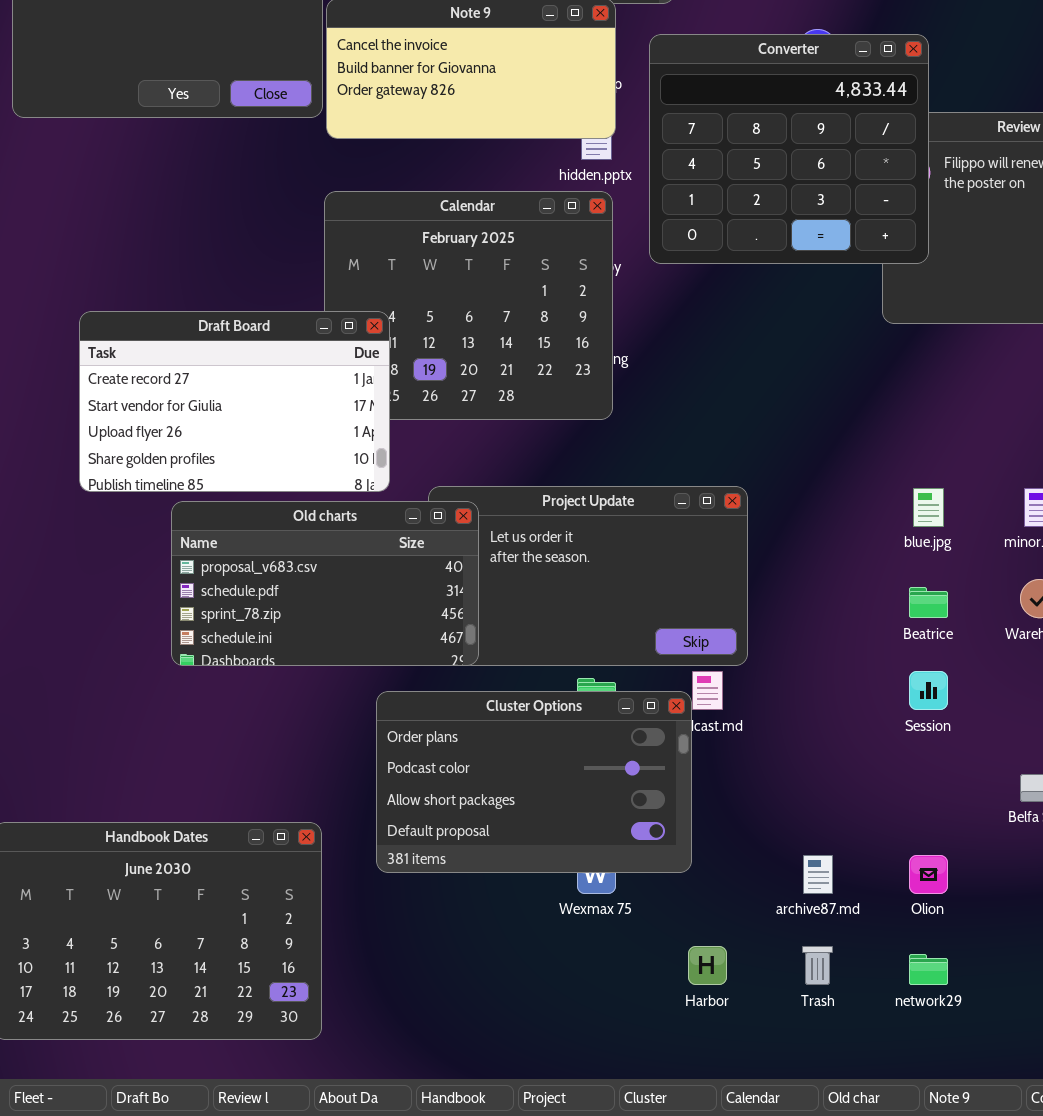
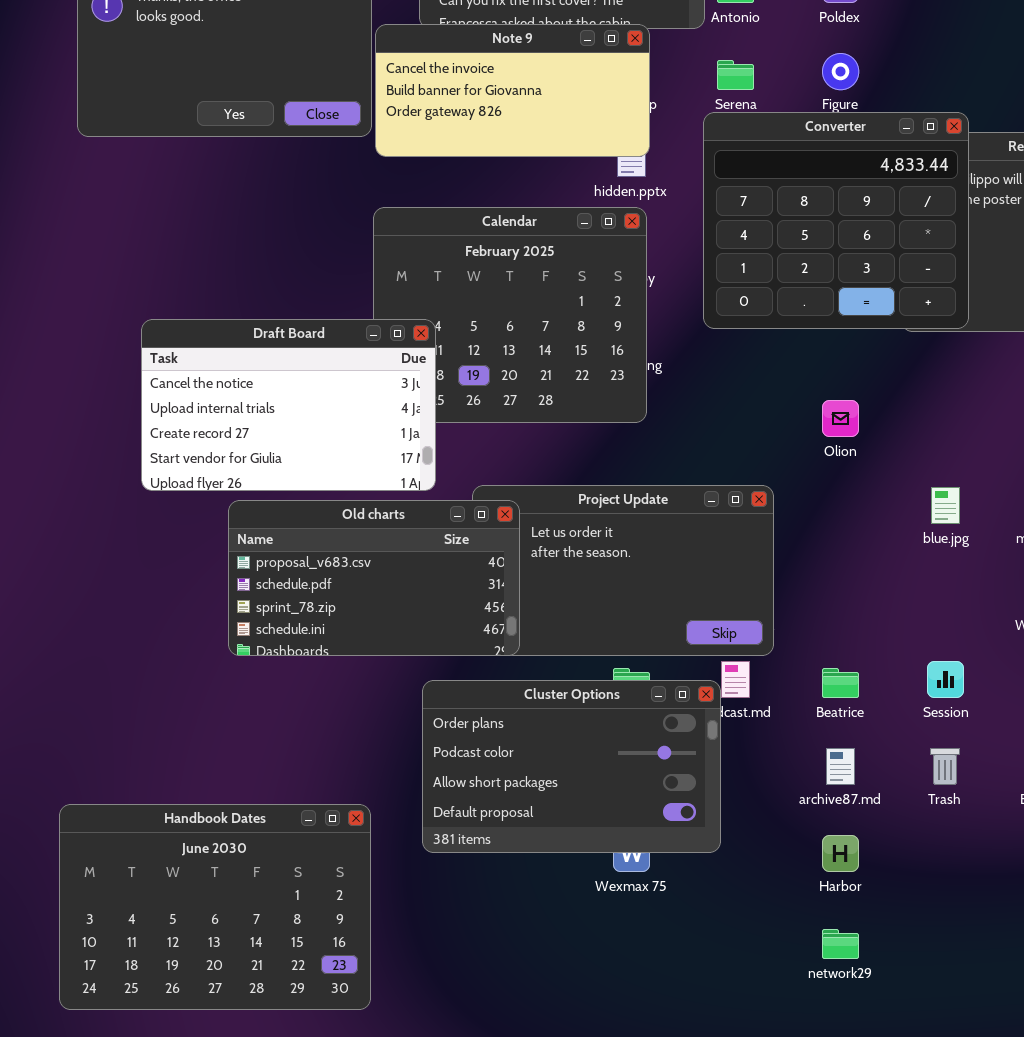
Converter: [649,34,929,264] -> [703,112,969,329], moved
Draft Board: [79,311,390,492] -> [141,319,436,491], scrolled up 2 rows
Beatrice: [909,587,948,618] -> [822,668,859,698], moved
archive87.md: [803,855,833,894] -> [826,748,855,785], moved
Olion: [909,855,948,894] -> [822,400,859,437], moved
Harbor: [688,946,727,985] -> [822,835,859,872], moved
Trash: [802,946,833,985] -> [930,748,960,785], moved
network29: [909,954,948,985] -> [822,929,859,959], moved

